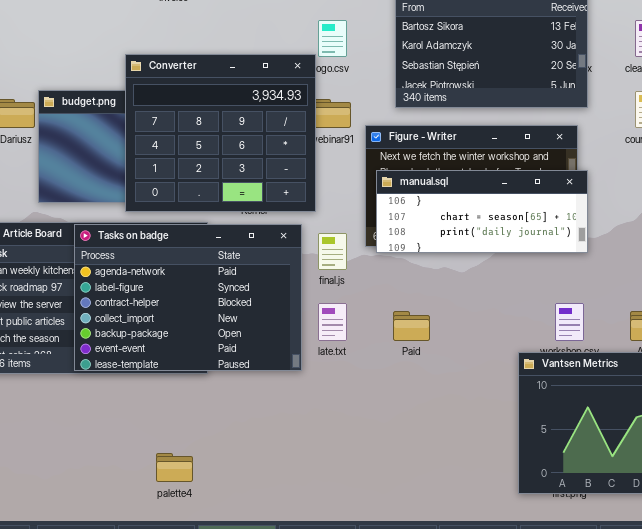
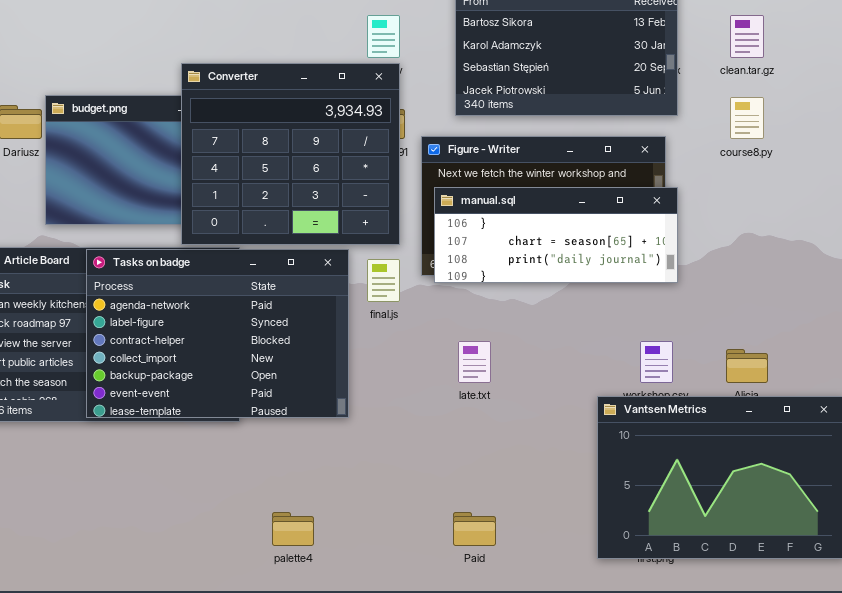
Converter: [125,54,316,212] -> [181,63,400,245], moved
late.txt: [318,303,347,341] -> [458,341,491,383], moved
Paid: [393,311,430,341] -> [453,512,496,546], moved
palette4: [156,453,193,482] -> [272,512,314,546], moved

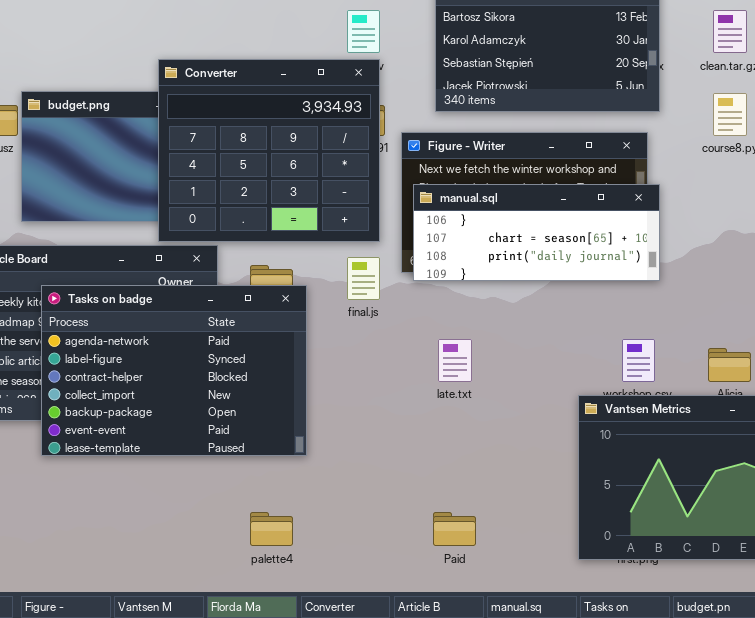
Tasks on badge: [86,249,349,418] -> [41,285,307,456], moved

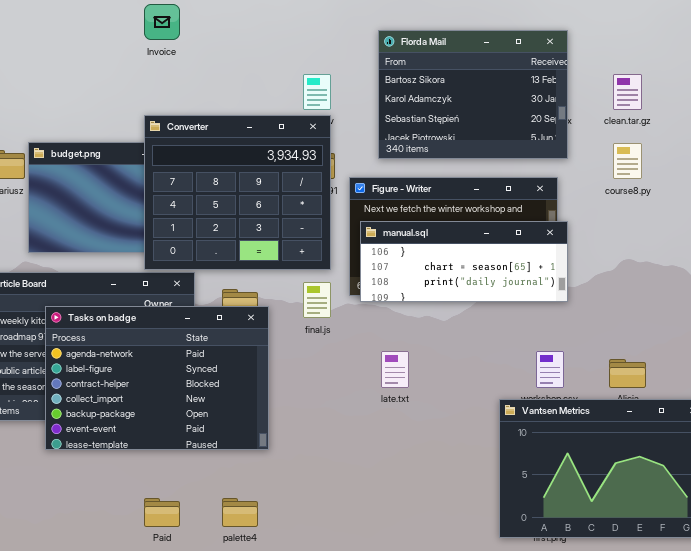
Paid: [433,512,476,546] -> [144,498,180,527], moved

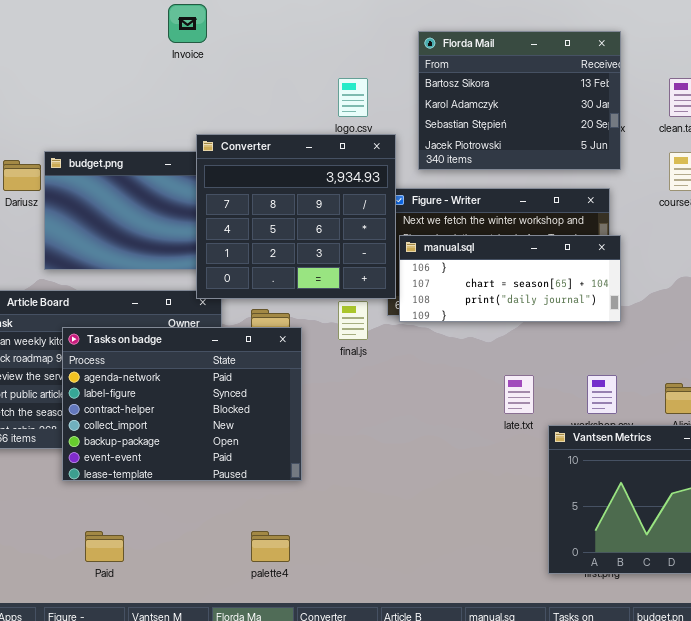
Converter: [144,115,331,270] -> [196,134,396,299], moved
late.txt: [381,351,409,388] -> [504,375,534,414], moved
Paid: [144,498,180,527] -> [85,531,124,562], moved

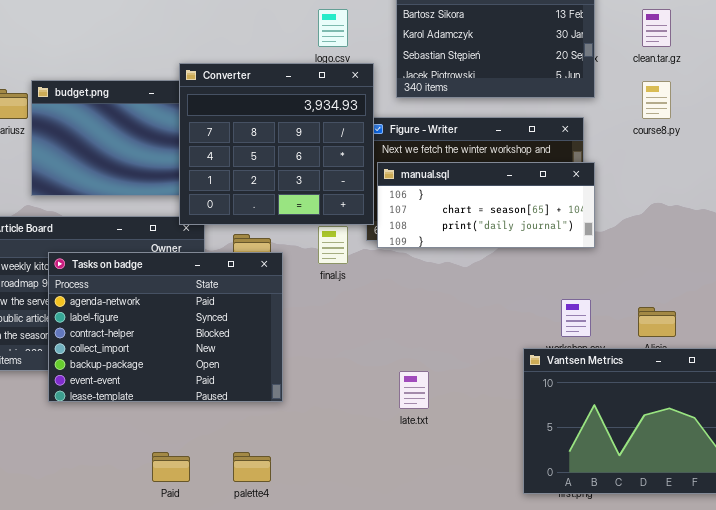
late.txt: [504,375,534,414] -> [399,371,429,409], moved
Paid: [85,531,124,562] -> [152,452,190,482], moved

